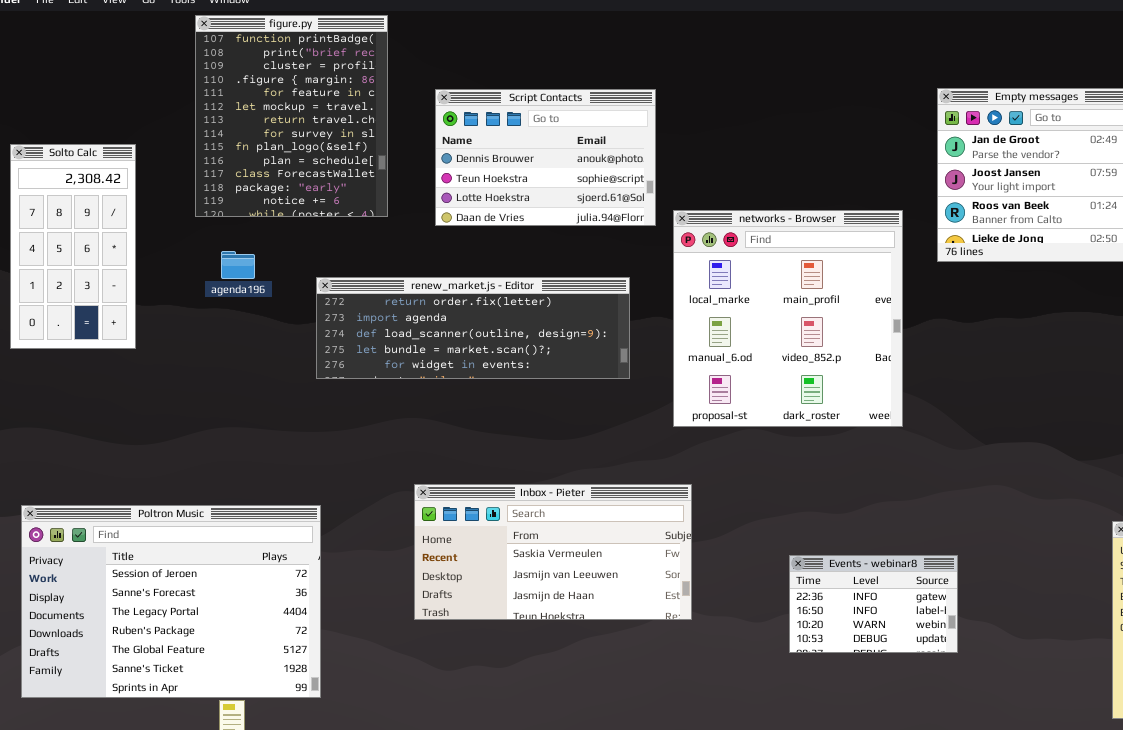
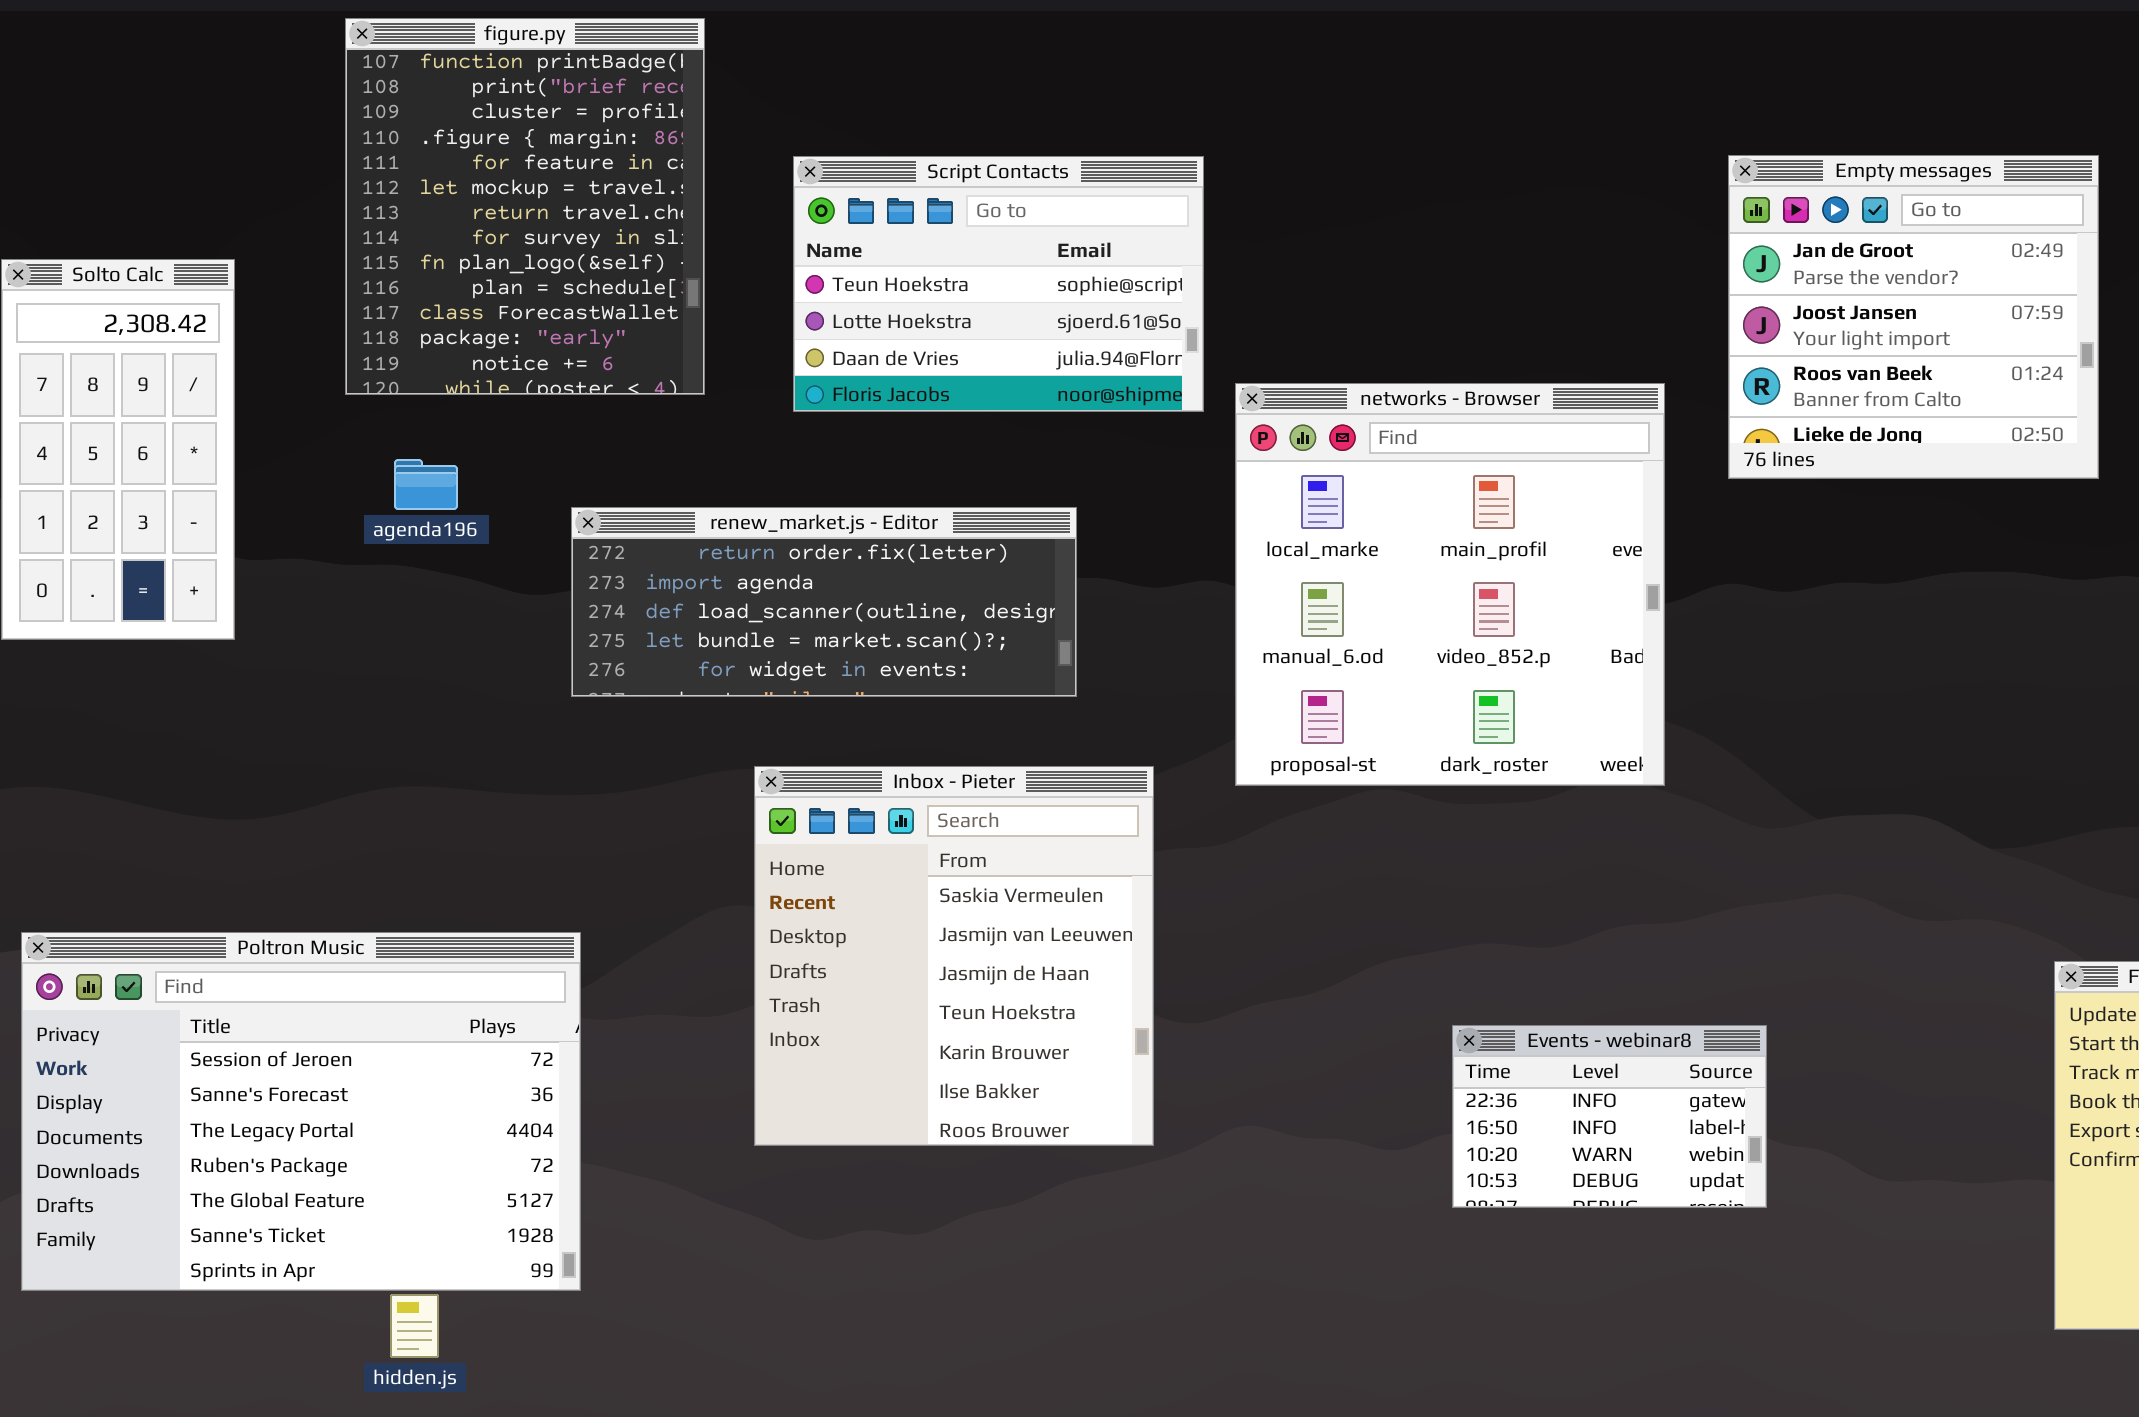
Script Contacts: [435,89,656,226] -> [793,156,1204,412], scrolled down 1 row
renew_market.js - Editor: [316,277,630,379] -> [571,507,1077,697], resized
Inbox - Pieter: [414,484,692,620] -> [754,766,1154,1146], resized

